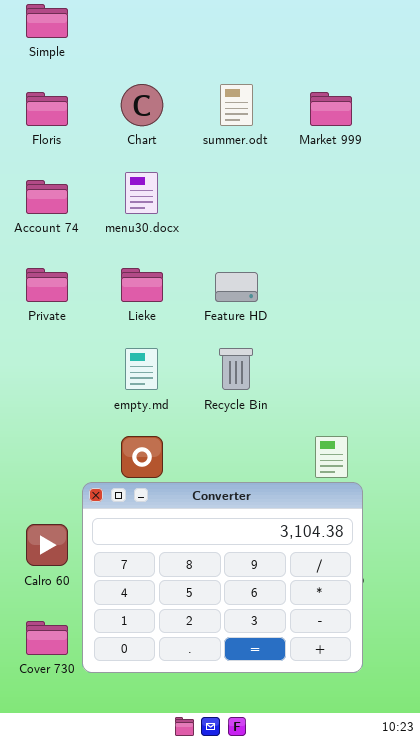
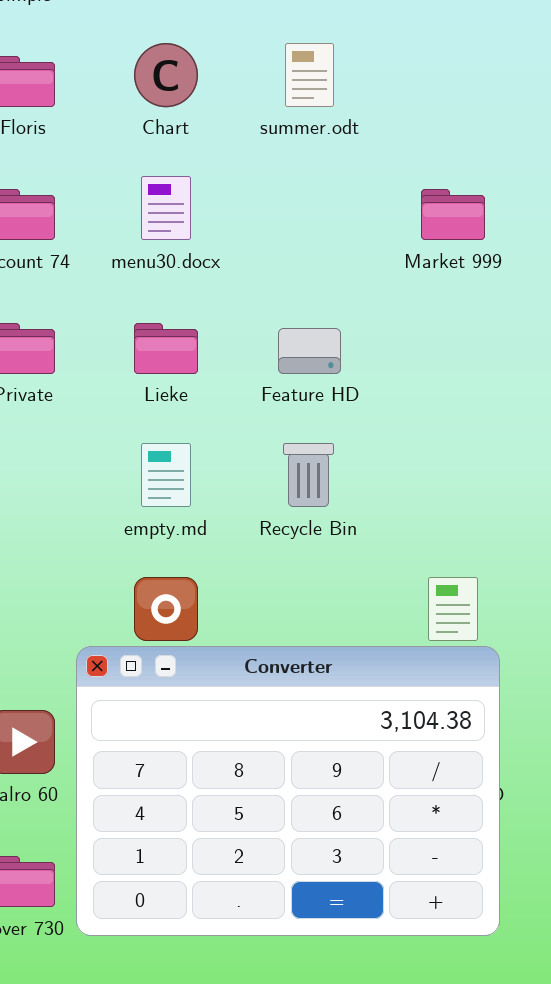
Market 999: [310,92,352,126] -> [421,189,485,240], moved

